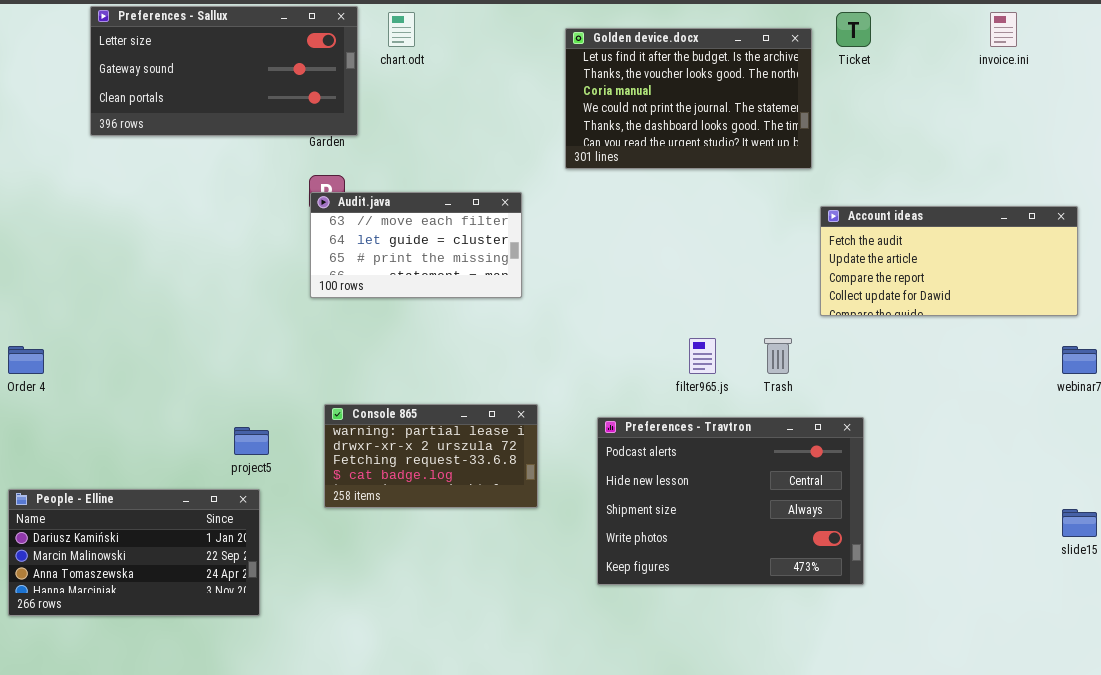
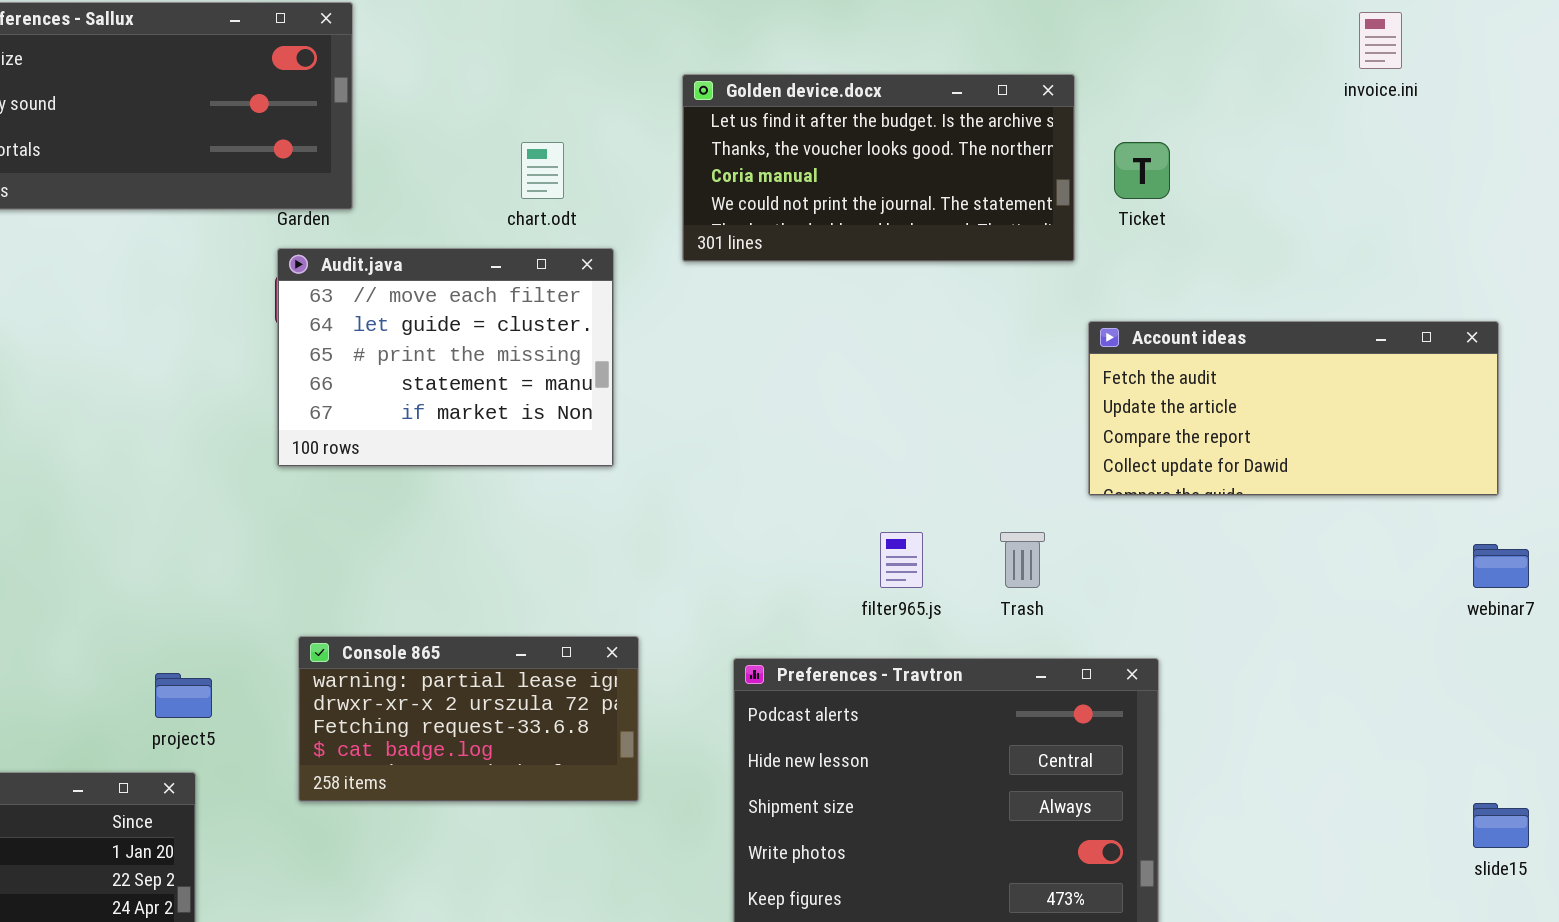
chart.odt: [388,12,415,47] -> [521,142,564,199], moved
Ticket: [836,12,871,47] -> [1114,142,1170,199], moved
Golden device.docx: [565,28,812,169] -> [682,74,1075,262], resized
Audit.java: [310,192,522,298] -> [277,248,614,467], resized

